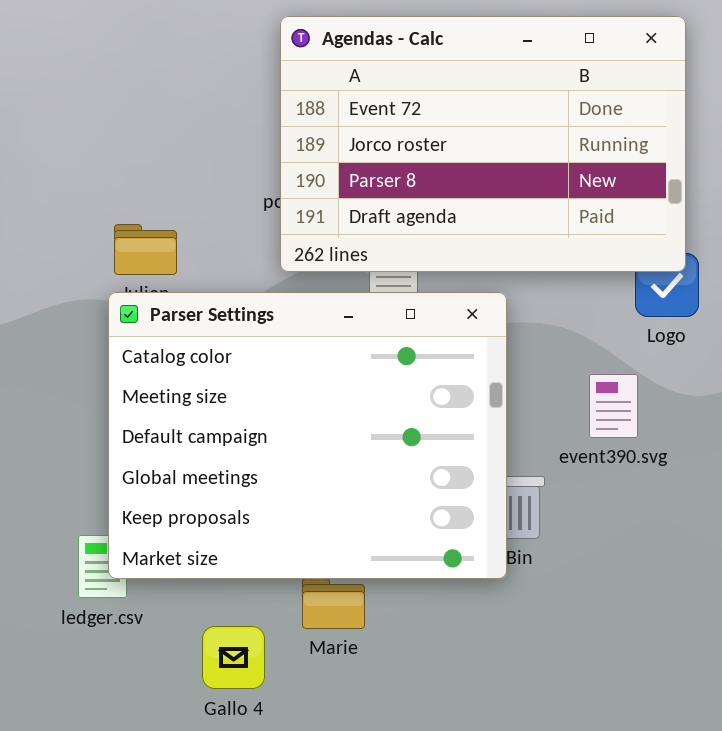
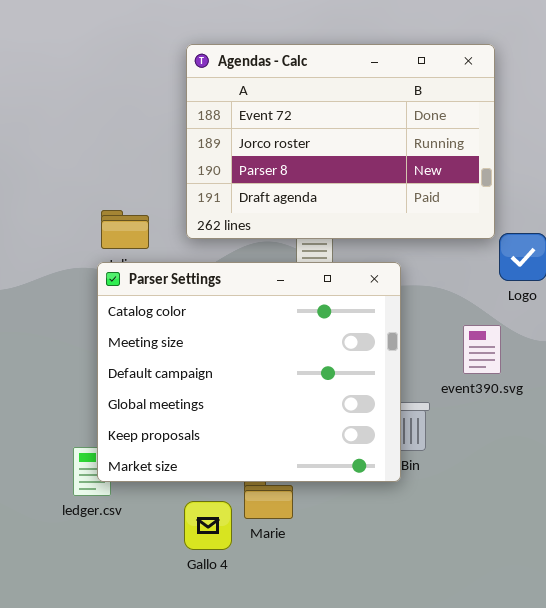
Agendas - Calc: [280,16,686,272] -> [186,44,495,239], moved
Gallo 4: [202,626,265,689] -> [184,501,232,550], moved

